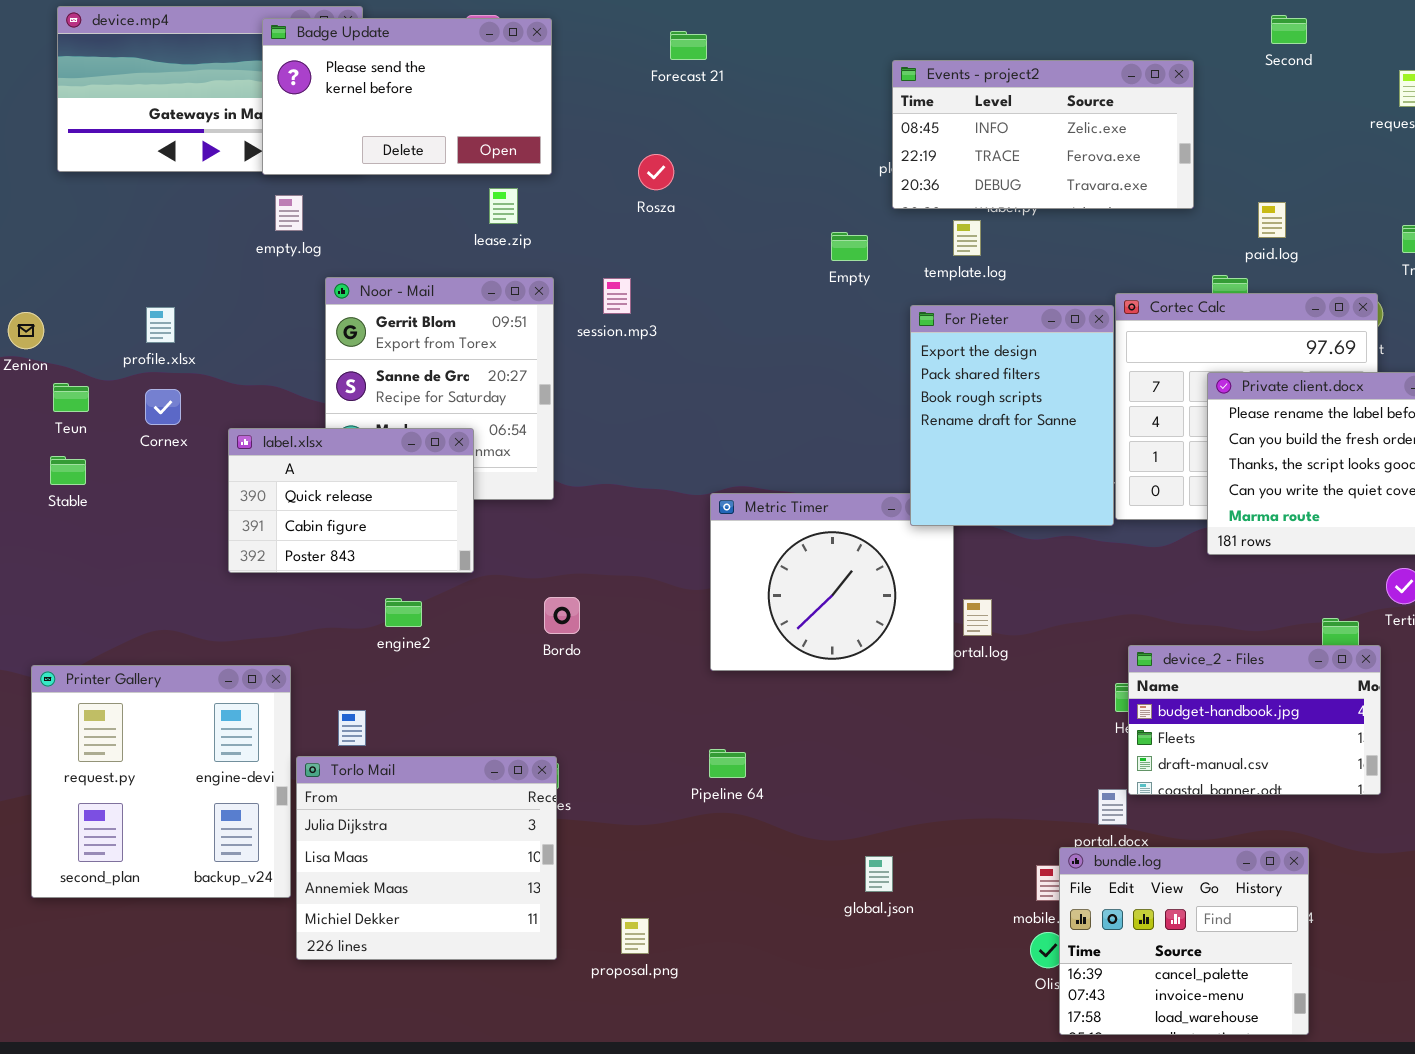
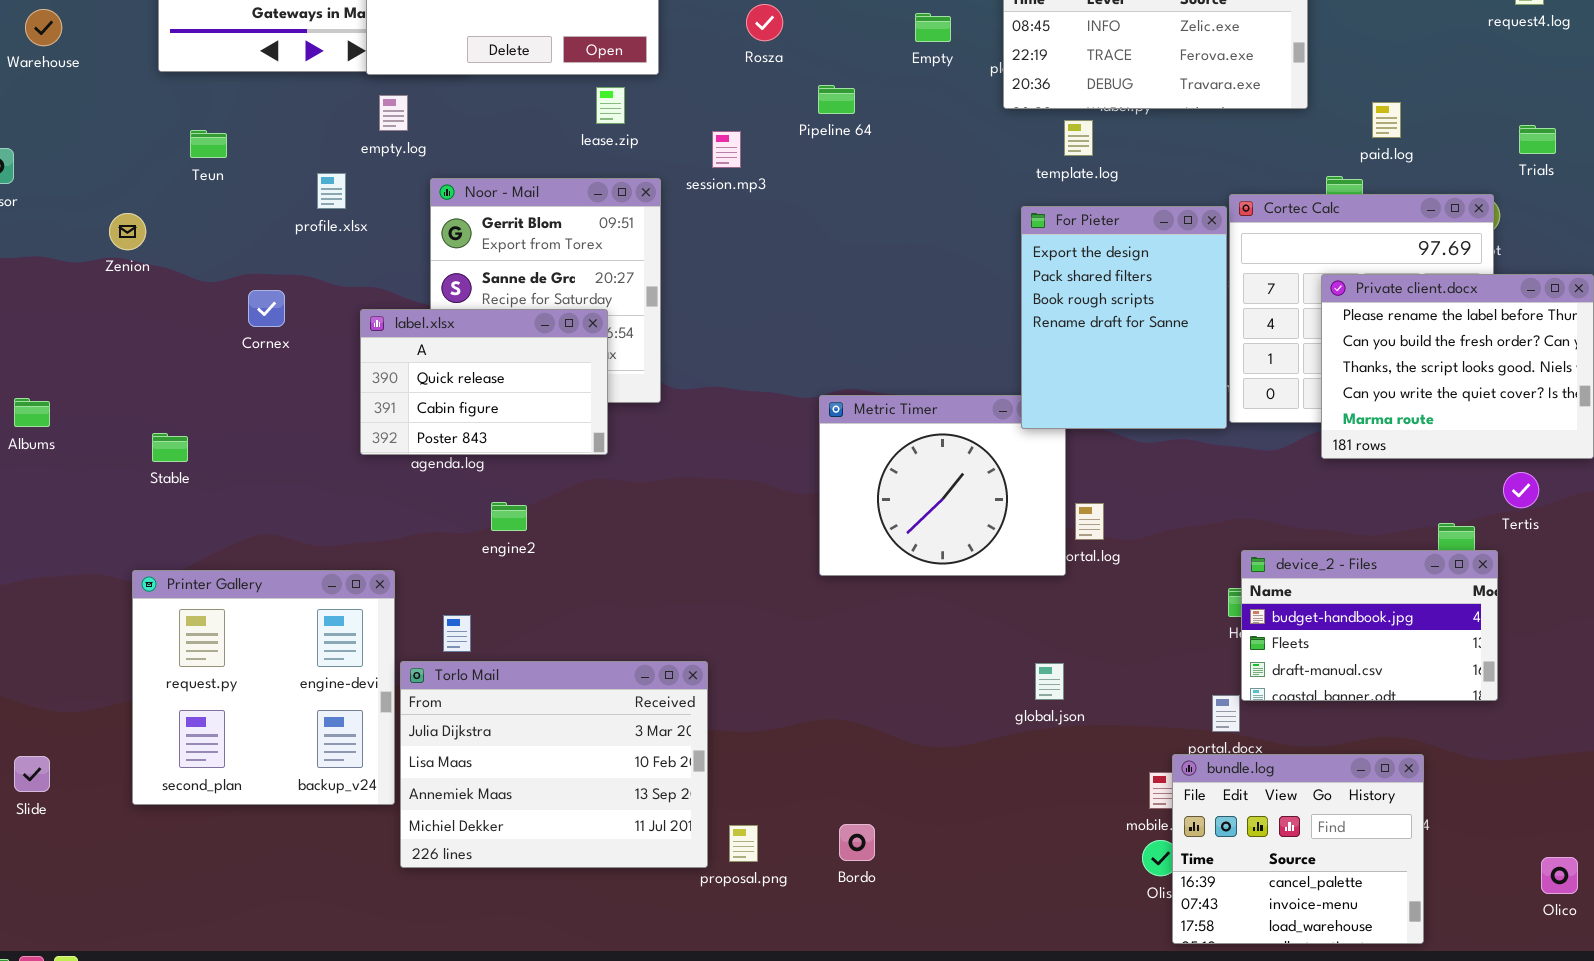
Rosza: [638,154,674,190] -> [746,4,783,41], moved
Empty: [831,232,868,261] -> [915,13,951,42], moved
session.mp3: [603,278,631,314] -> [712,131,741,168], moved
profile.xlsx: [146,307,175,343] -> [317,173,346,209], moved
Teun: [53,383,89,412] -> [190,130,227,158], moved
label.xlsx: [228,428,474,573] -> [360,309,608,455], moved
Stable: [50,456,86,485] -> [152,433,188,462], moved
Bordo: [544,597,580,634] -> [839,824,875,861], moved
Pipeline 64: [709,749,746,778] -> [818,85,855,114], moved
Torlo Mail: [296,756,557,960] -> [400,661,708,868], resized
global.json: [865,856,893,892] -> [1035,663,1064,700], moved

